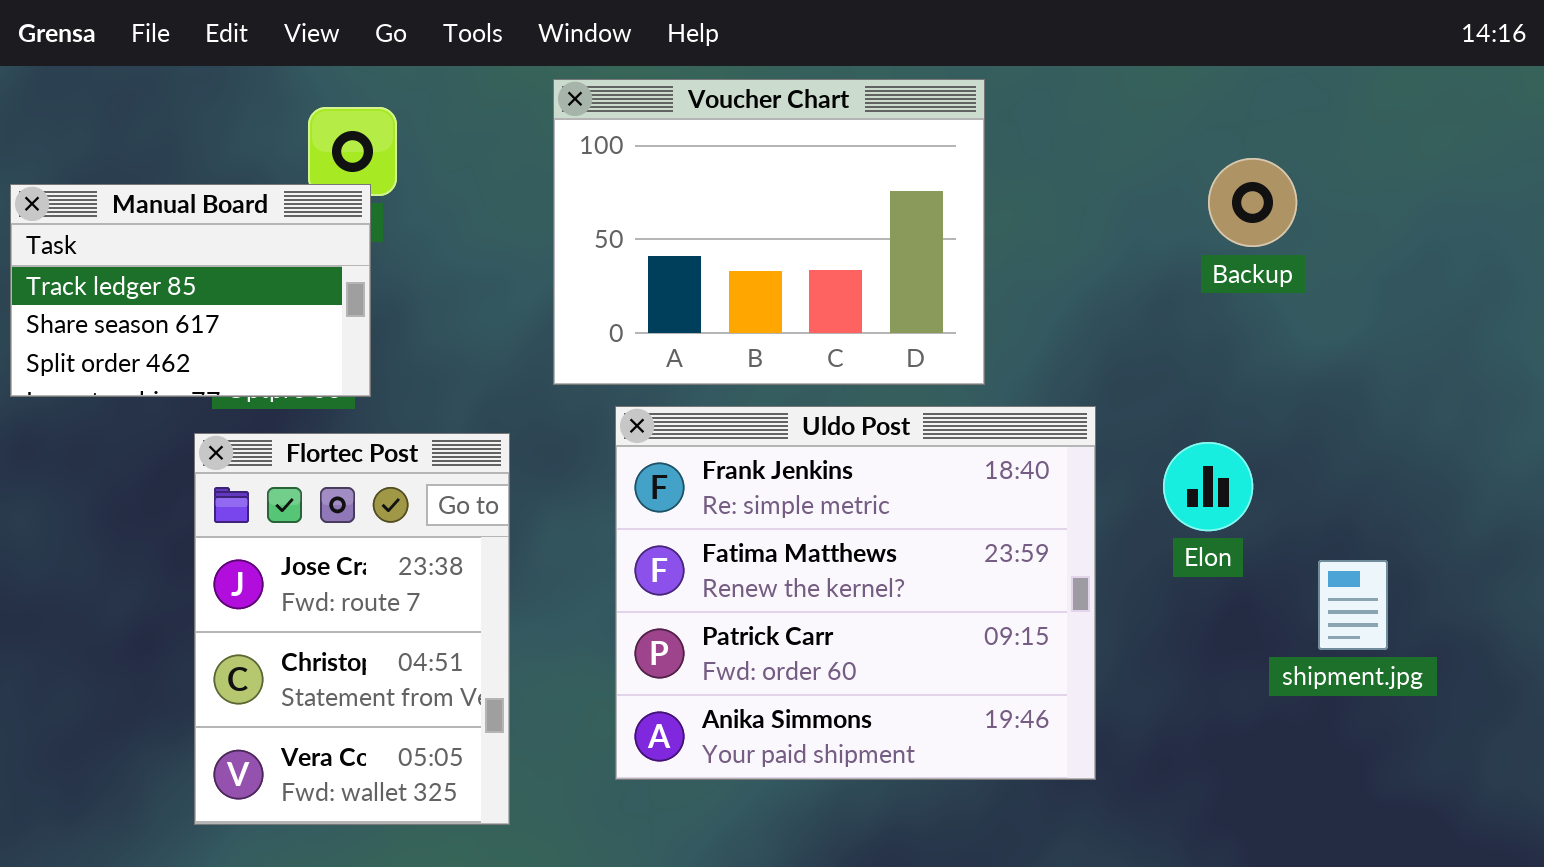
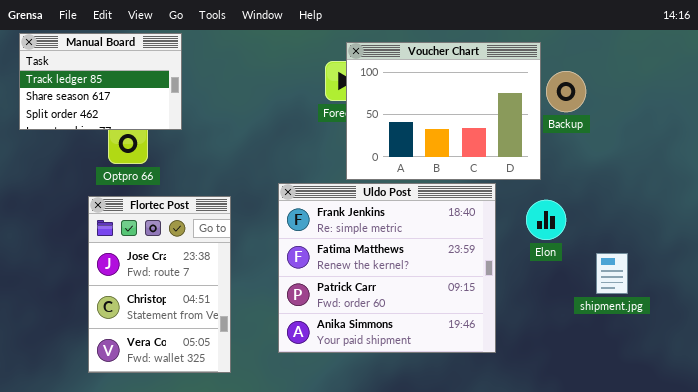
Voucher Chart: [553,79,985,385] -> [346,42,541,180], moved
Manual Board: [10,184,371,397] -> [19,33,182,130], moved

